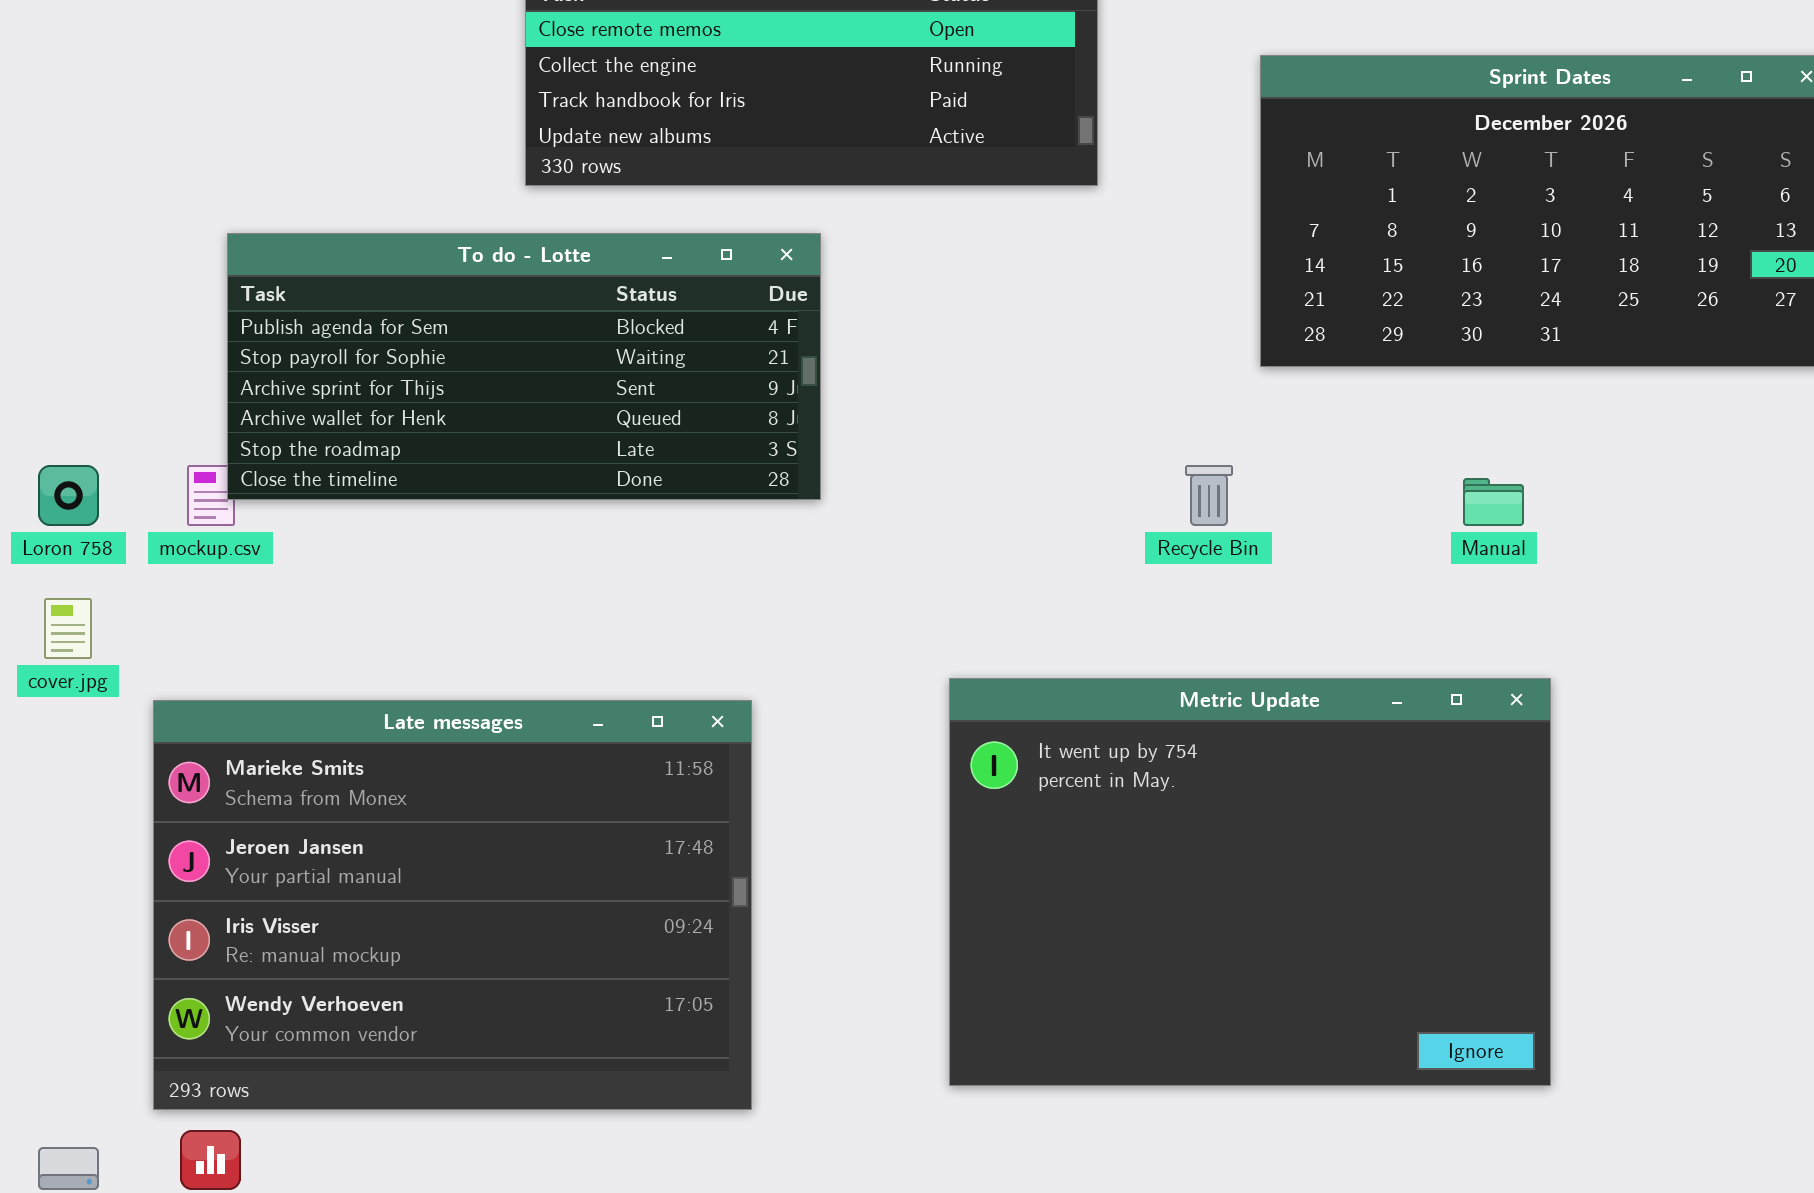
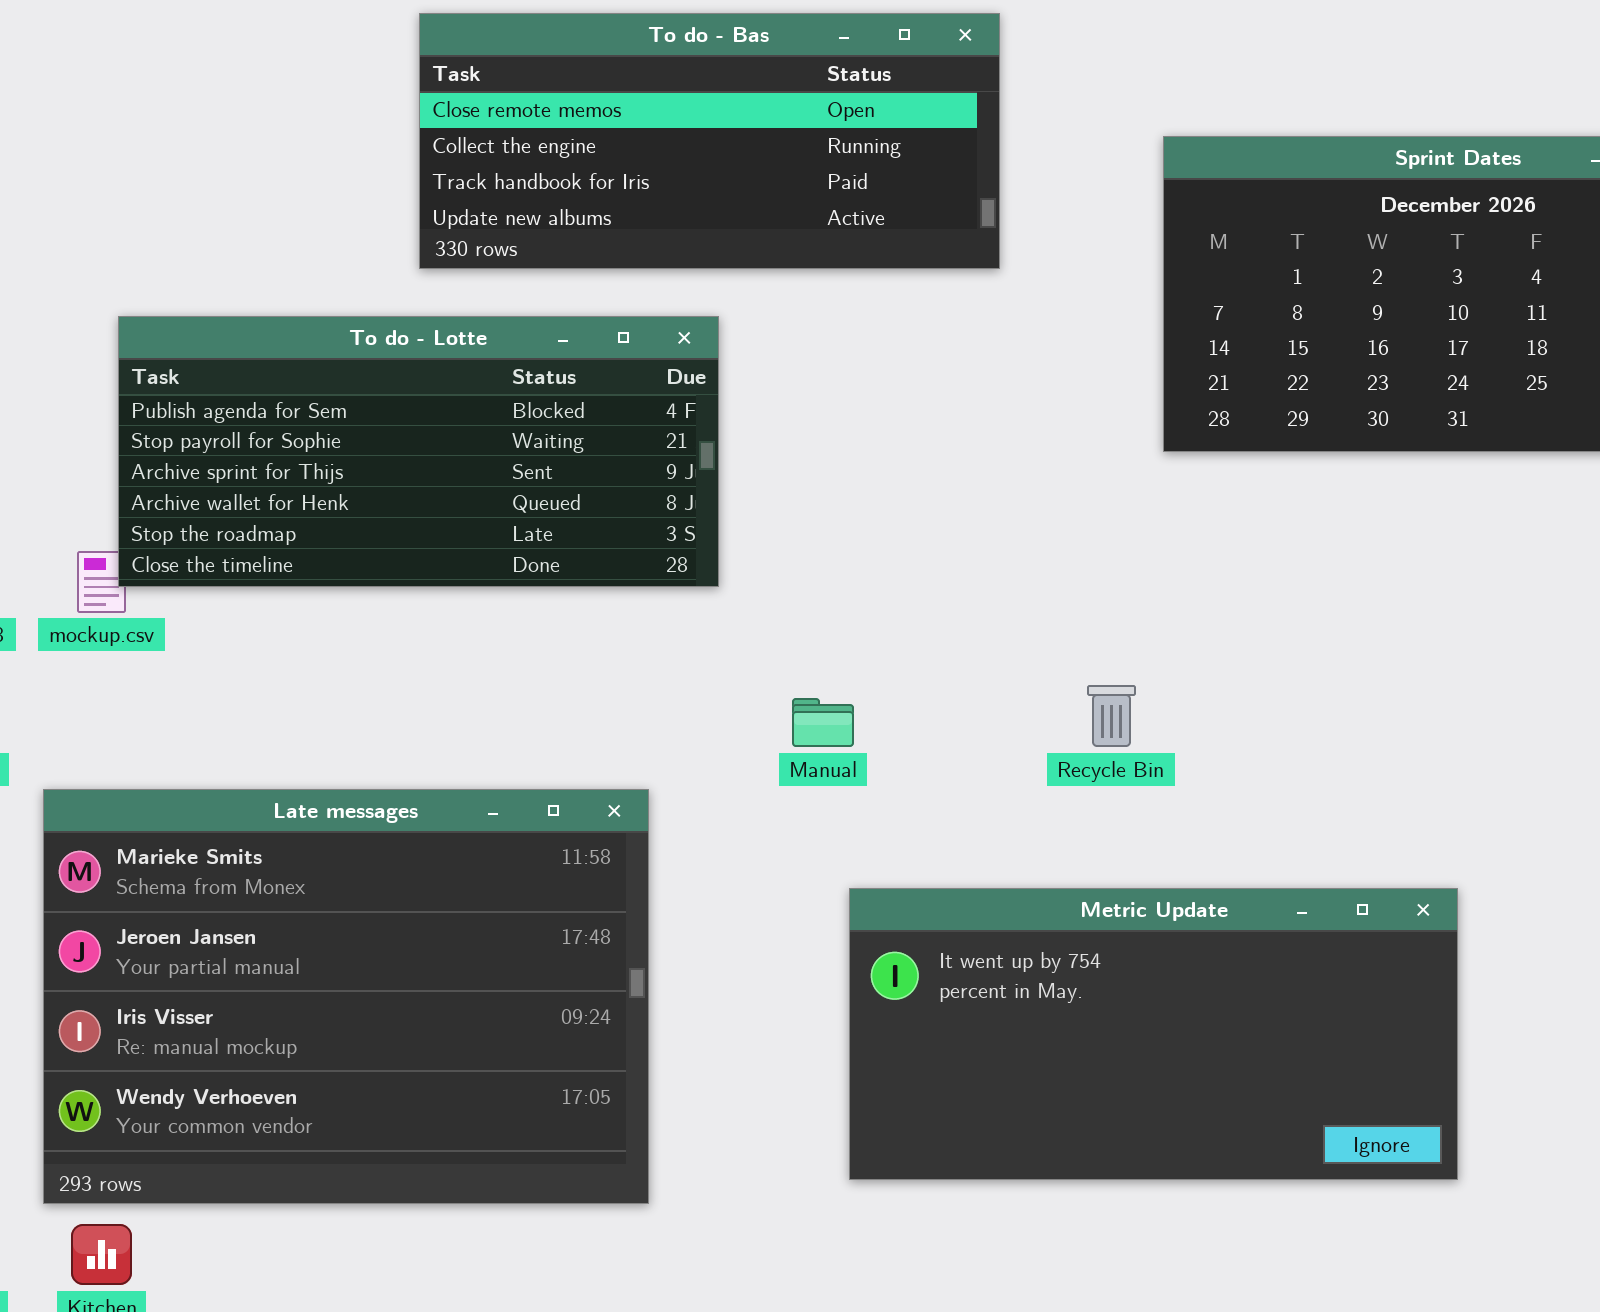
Recycle Bin: [1185,465,1233,526] -> [1087,685,1136,747], moved
Manual: [1463,478,1524,526] -> [792,698,854,747], moved
Metric Update: [949,678,1551,1086] -> [849,888,1458,1180], resized

